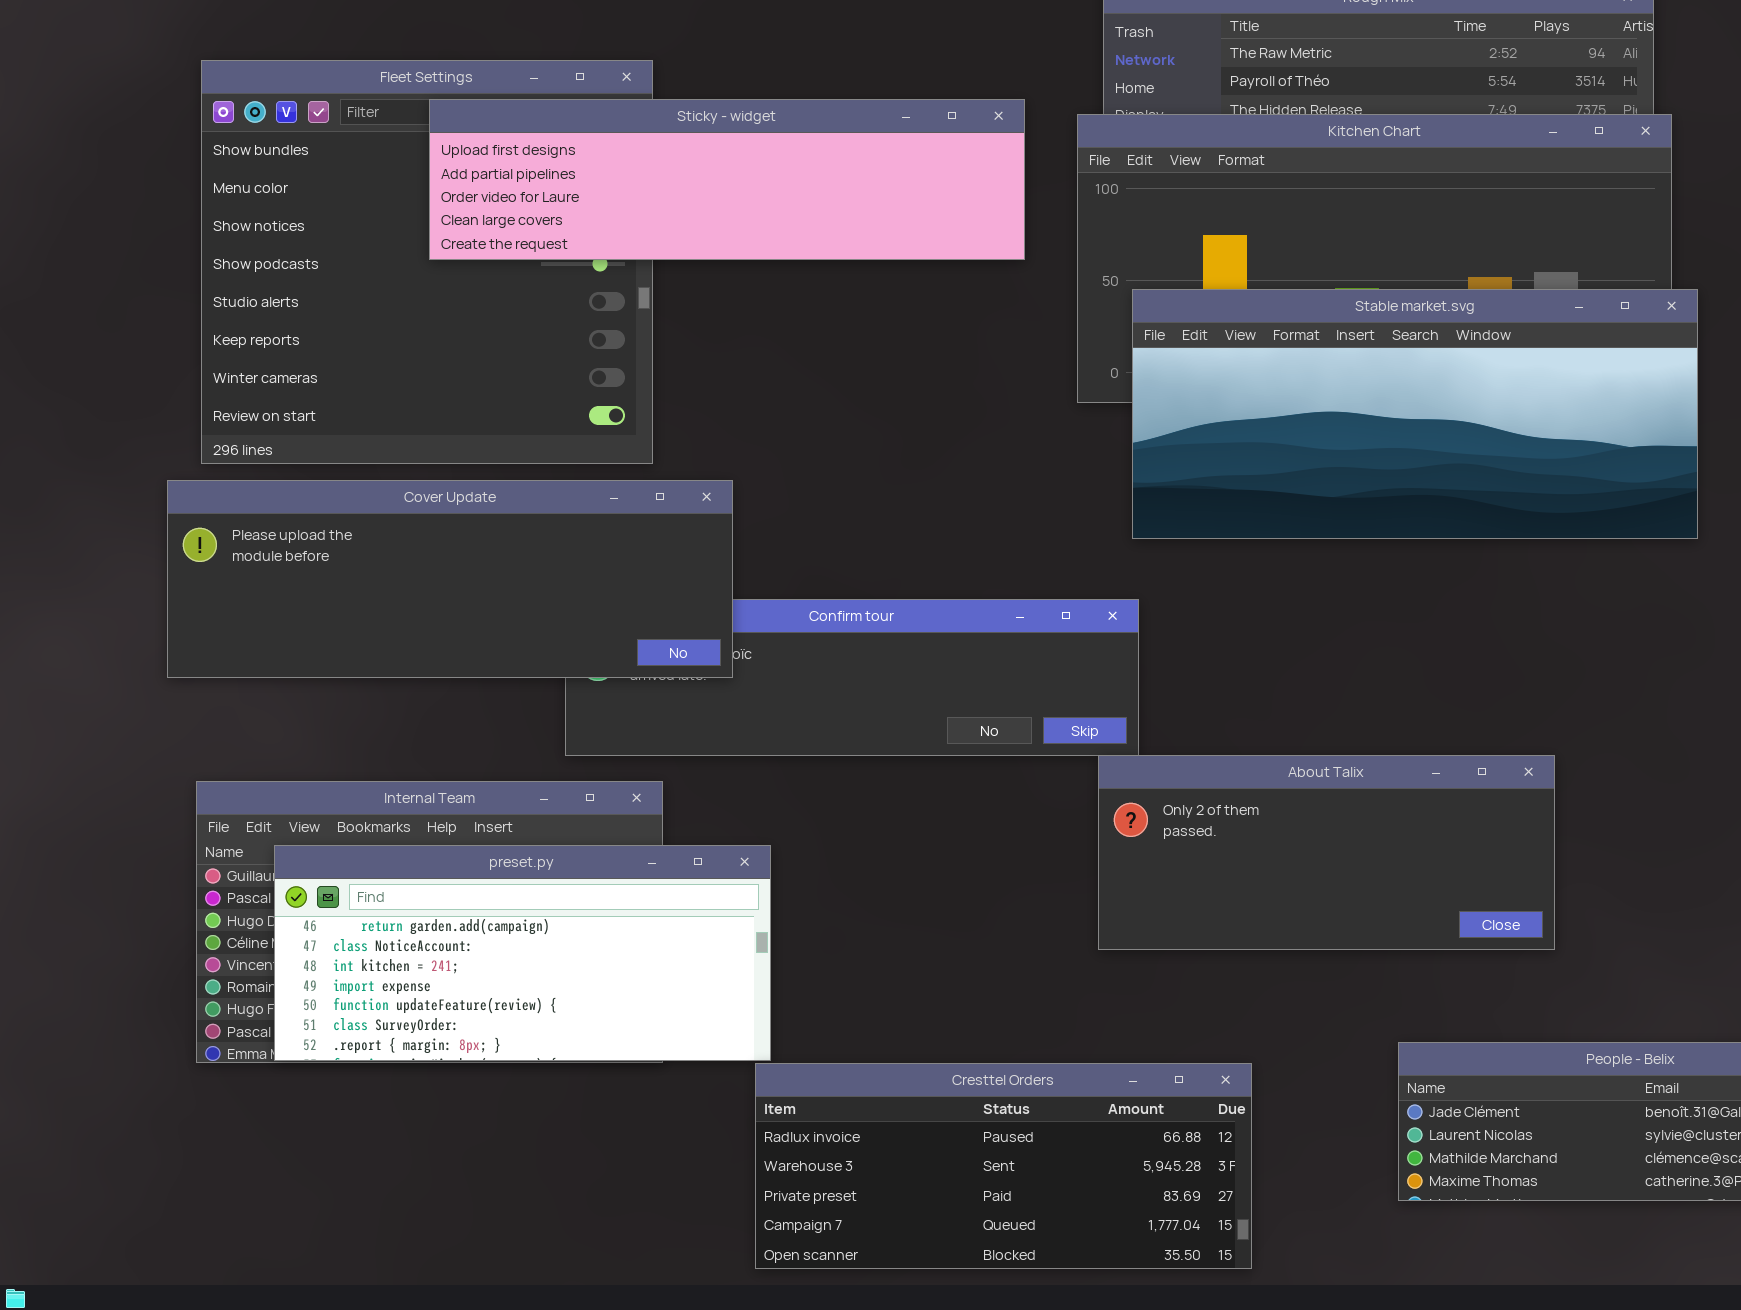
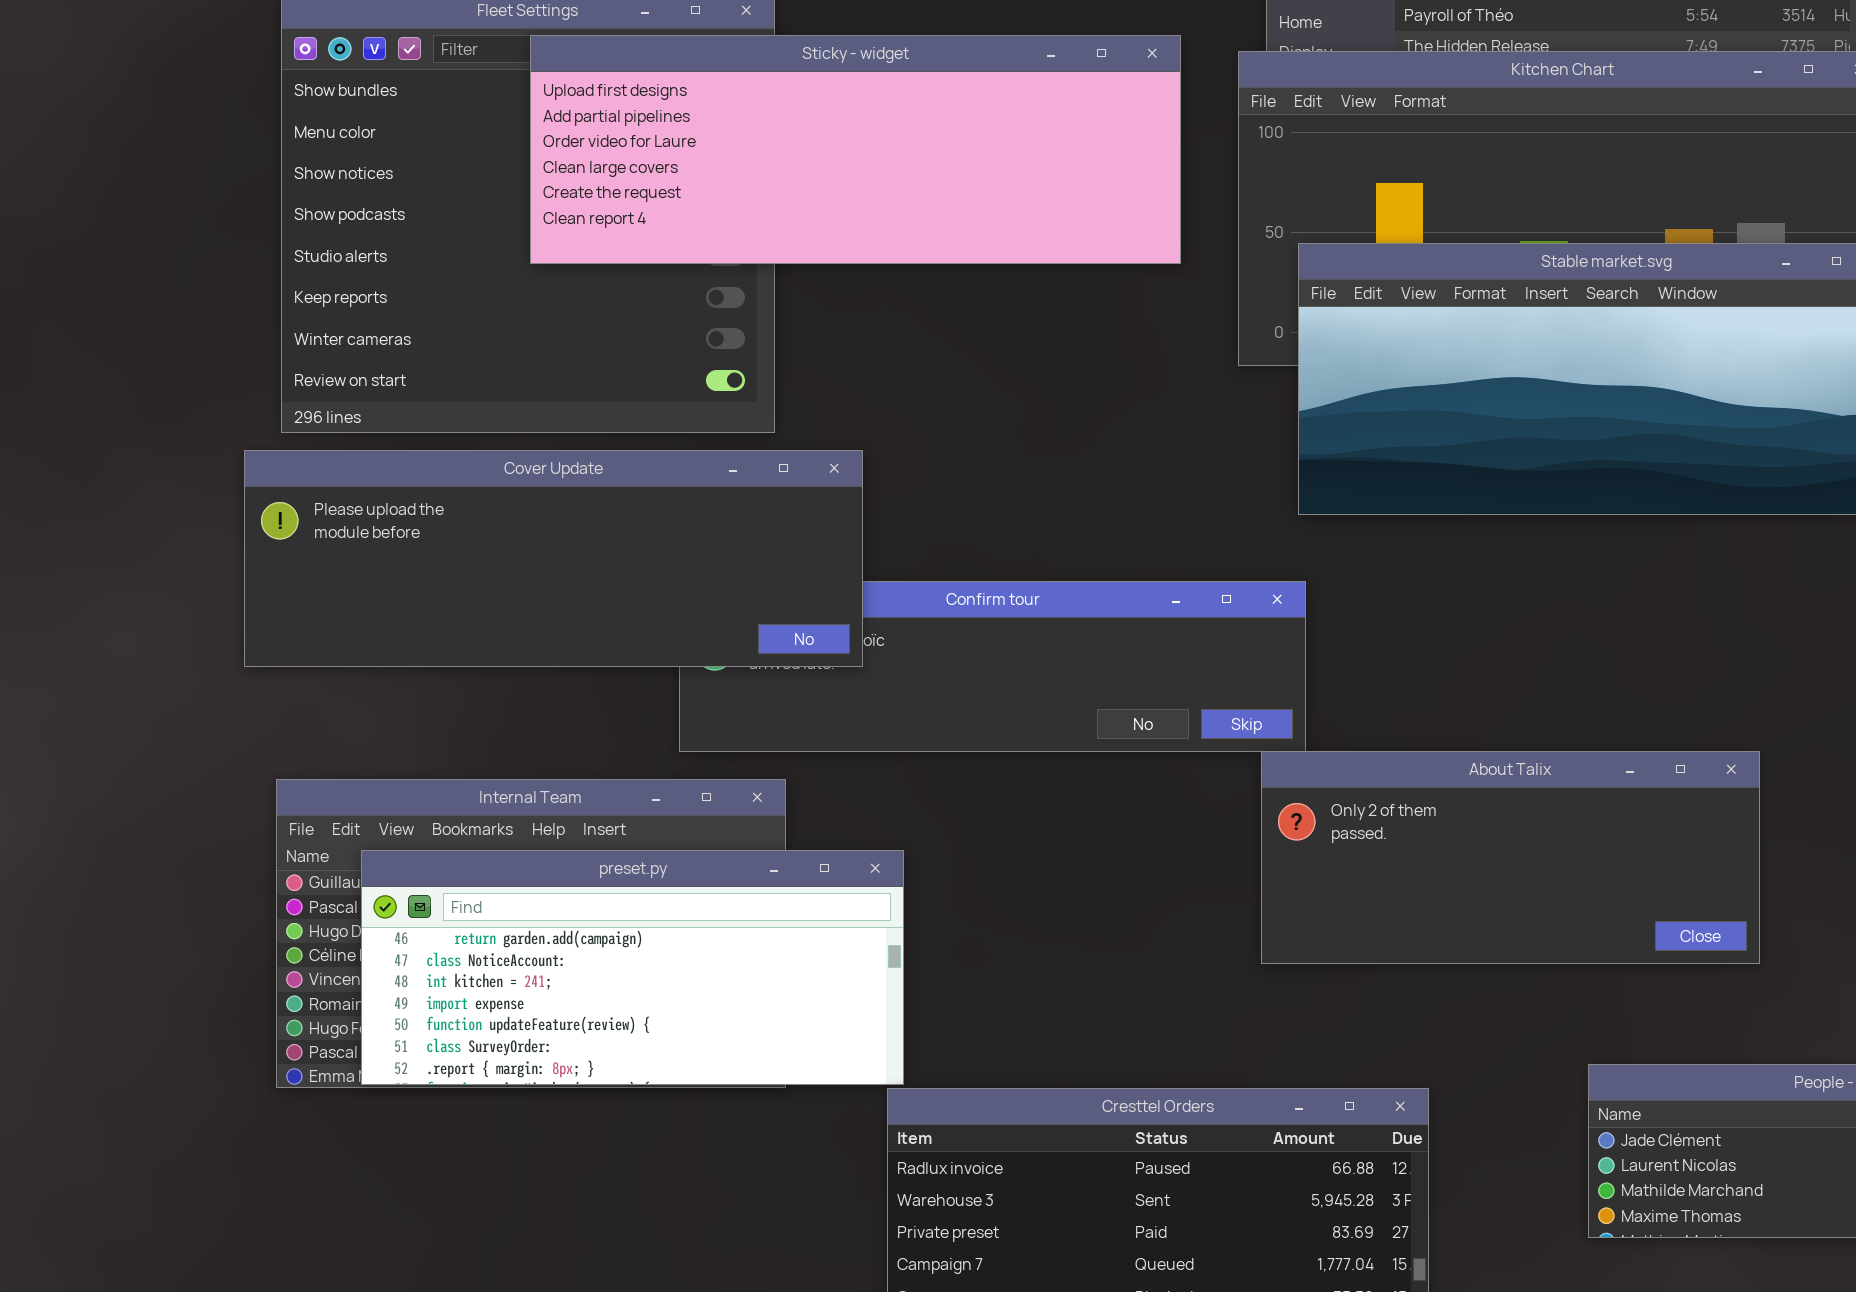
Sticky - widget: [429,99,1025,260] -> [530,35,1181,264], resized

